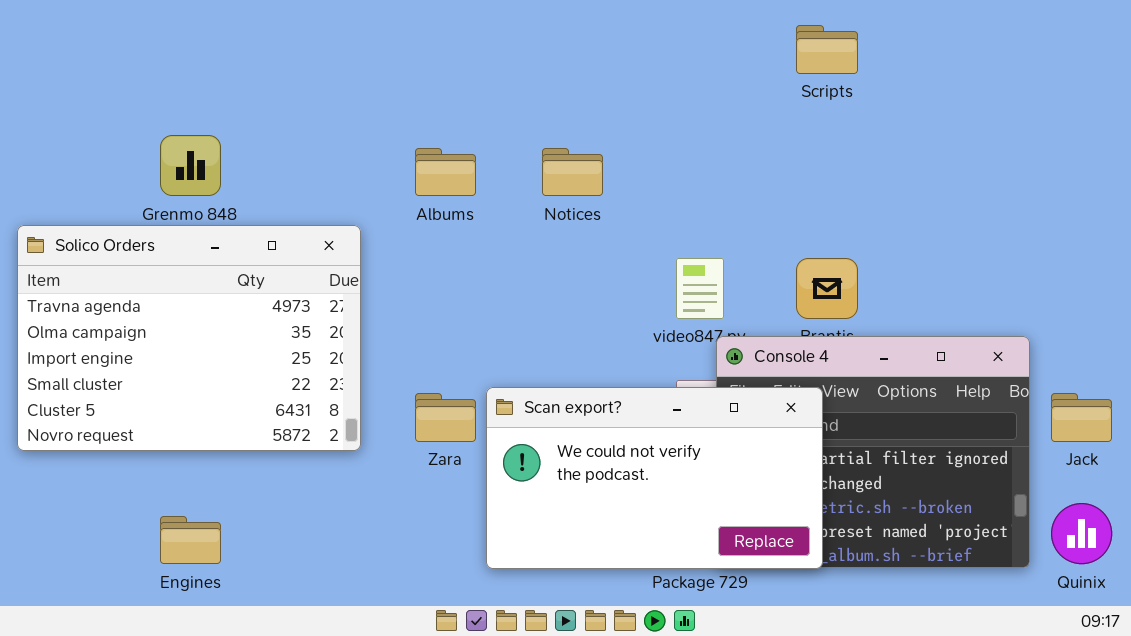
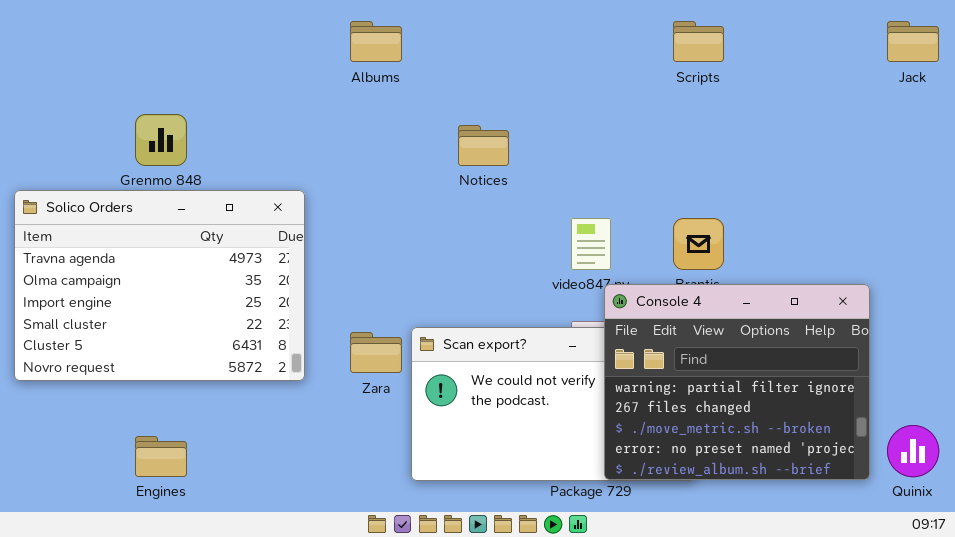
Albums: [415,148,476,196] -> [350,21,402,62], moved
Console 4: [716,336,1030,568] -> [604,284,870,480], raised
Jack: [1051,393,1112,442] -> [887,21,939,62], moved

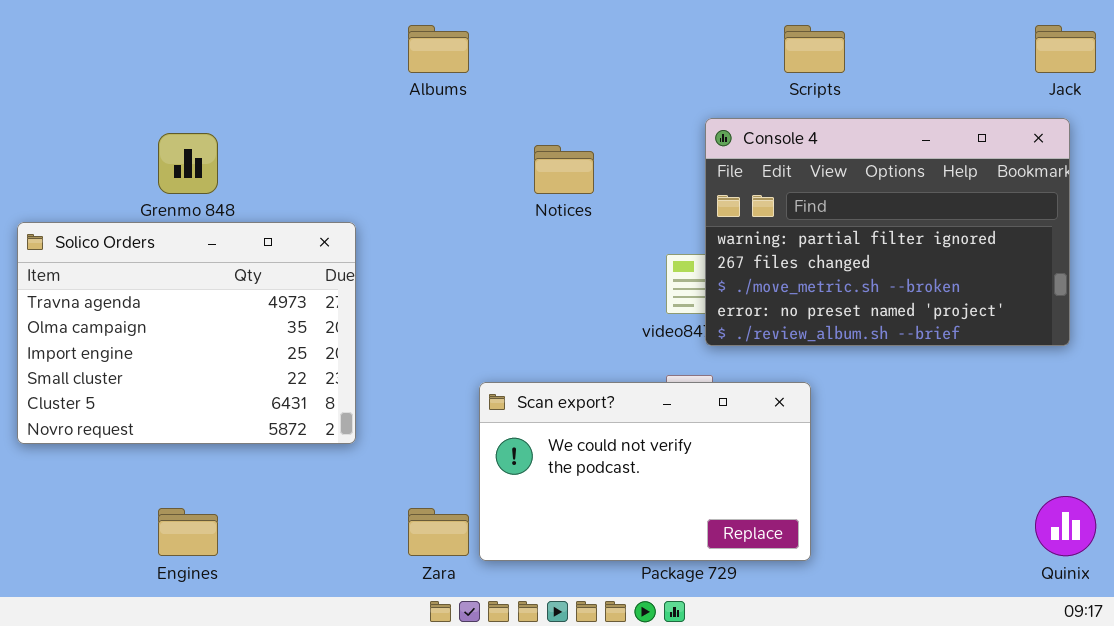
Console 4: [604,284,870,480] -> [705,118,1070,346], moved, resized
Zara: [350,332,402,373] -> [408,508,469,556], moved

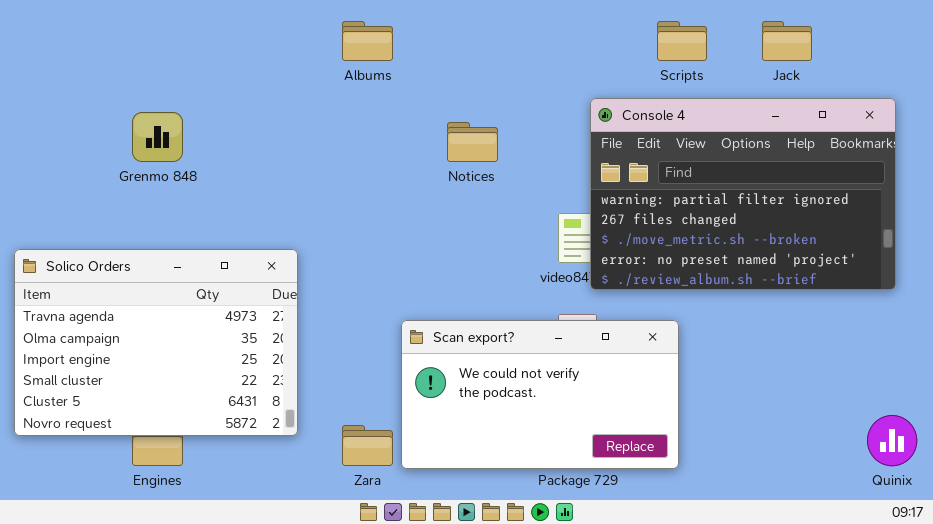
Jack: [1035,25,1096,73] -> [762,21,812,61], moved
Solico Orders: [17,222,356,444] -> [14,249,298,436], moved

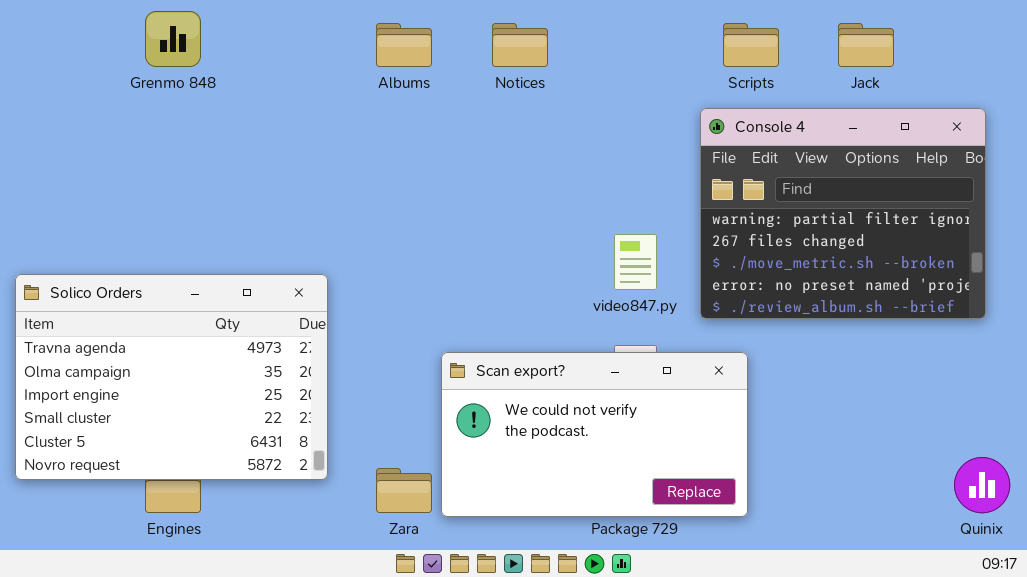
Console 4: [590,98,896,290] -> [700,108,986,319], resized
Grenmo 848: [132,112,183,162] -> [145,11,201,67], moved
Notices: [447,122,498,162] -> [492,23,548,67], moved

